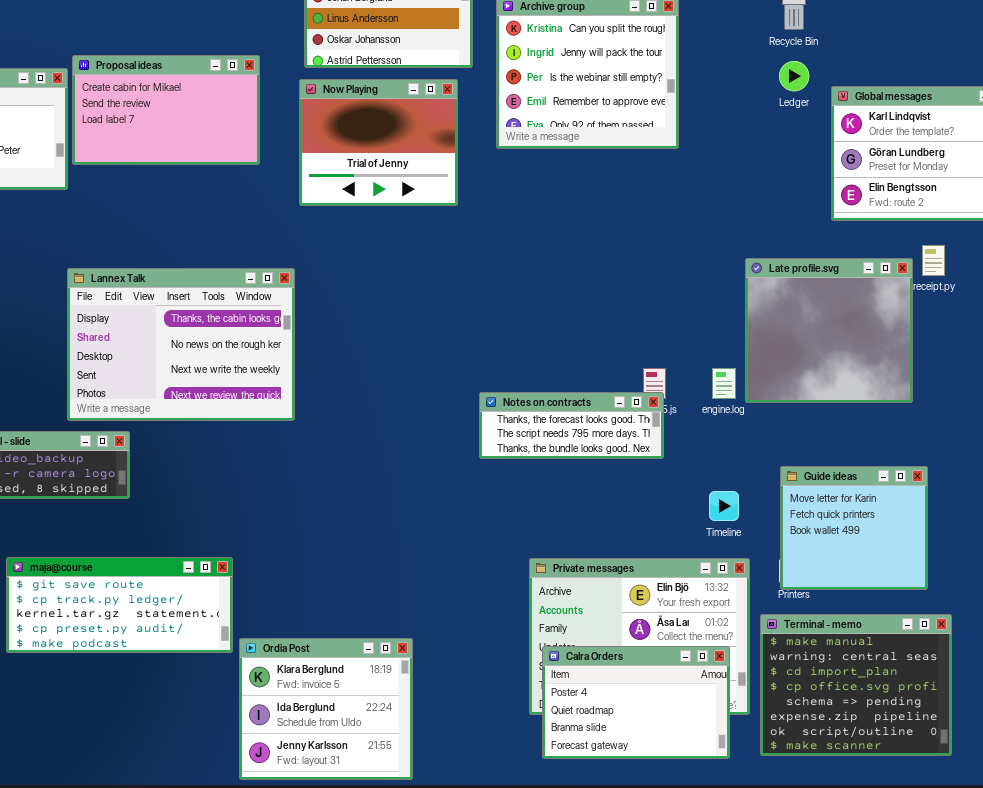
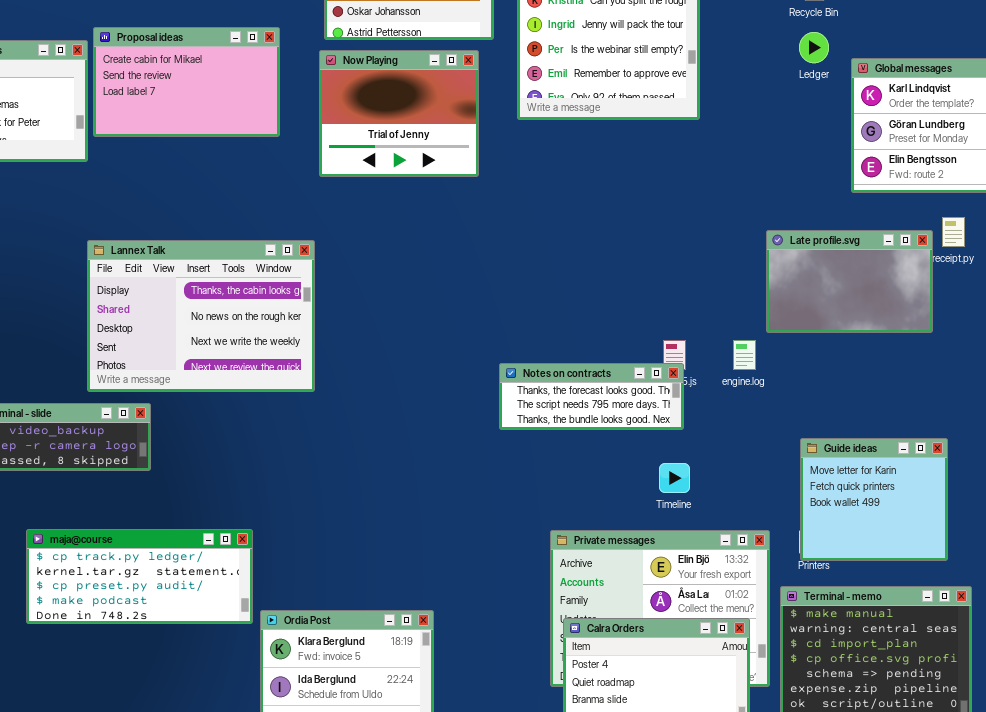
Late profile.svg: [745,258,913,403] -> [766,230,933,333], resized
Timeline: [709,491,739,521] -> [659,463,690,493], moved
maja@course: [6,557,233,653] -> [26,529,253,624], scrolled down 1 row

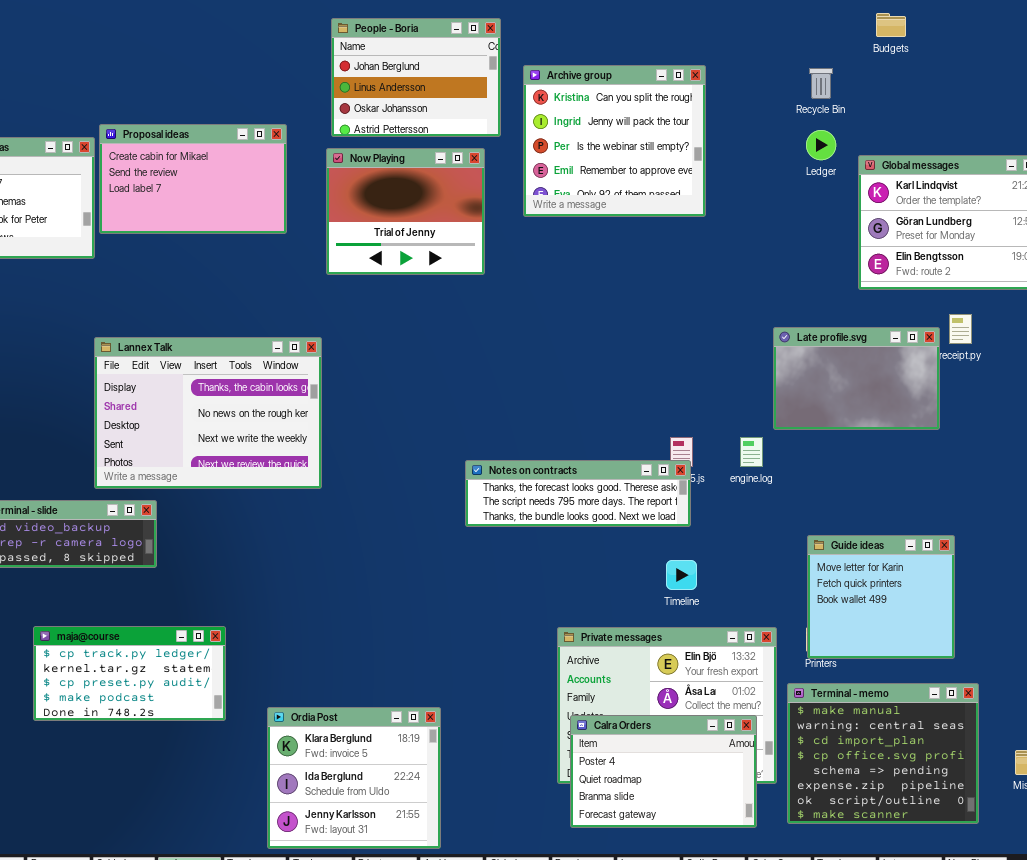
Notes on contracts: [499,363,684,430] -> [465,460,691,527], resized
maja@course: [26,529,253,624] -> [33,626,226,721], resized

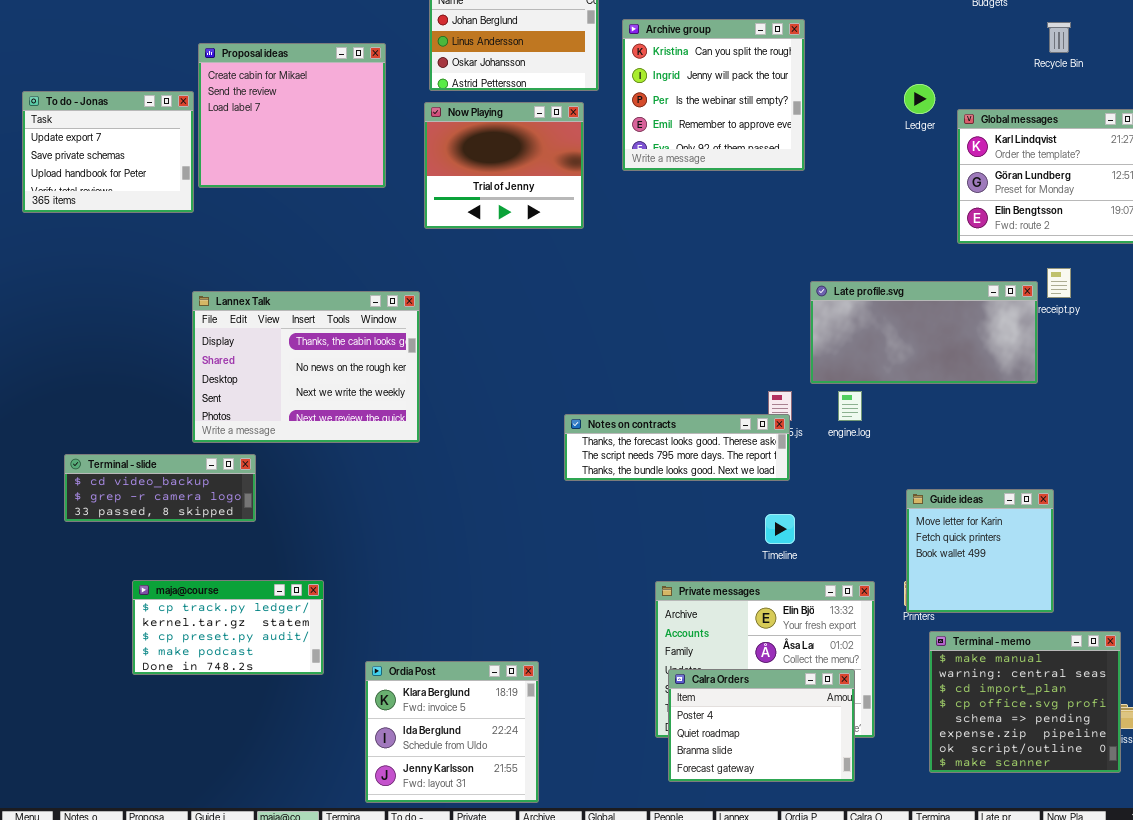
Recycle Bin: [809,68,833,99] -> [1047,22,1071,53], moved
Proposal ideas: [99,124,287,234] -> [198,43,386,188], resized
Late profile.svg: [773,327,940,430] -> [810,281,1038,384], resized
Terminal - memo: [787,683,979,824] -> [929,631,1121,773], moved

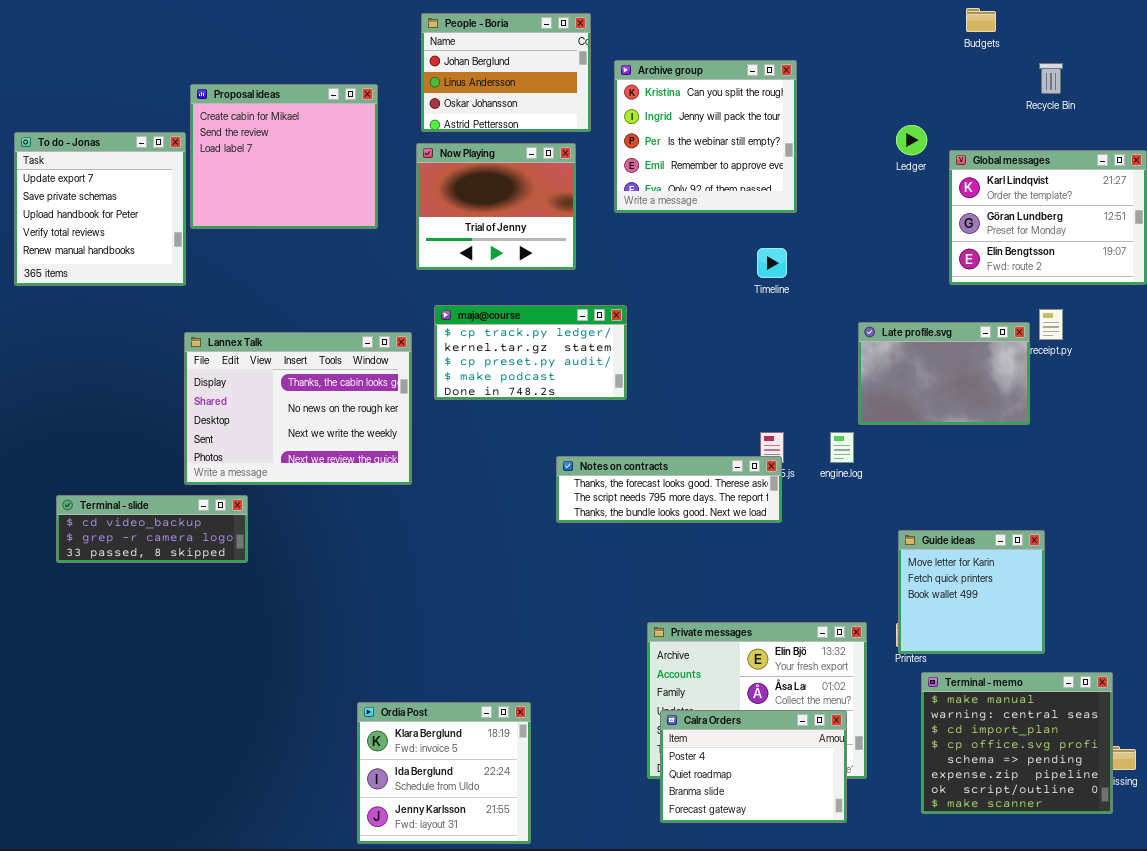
To do - Jonas: [22,91,194,213] -> [14,132,186,286], resized
Late profile.svg: [810,281,1038,384] -> [858,322,1030,425], resized
Timeline: [765,514,795,544] -> [757,248,787,278], moved
maja@course: [132,580,324,675] -> [434,305,627,400], moved

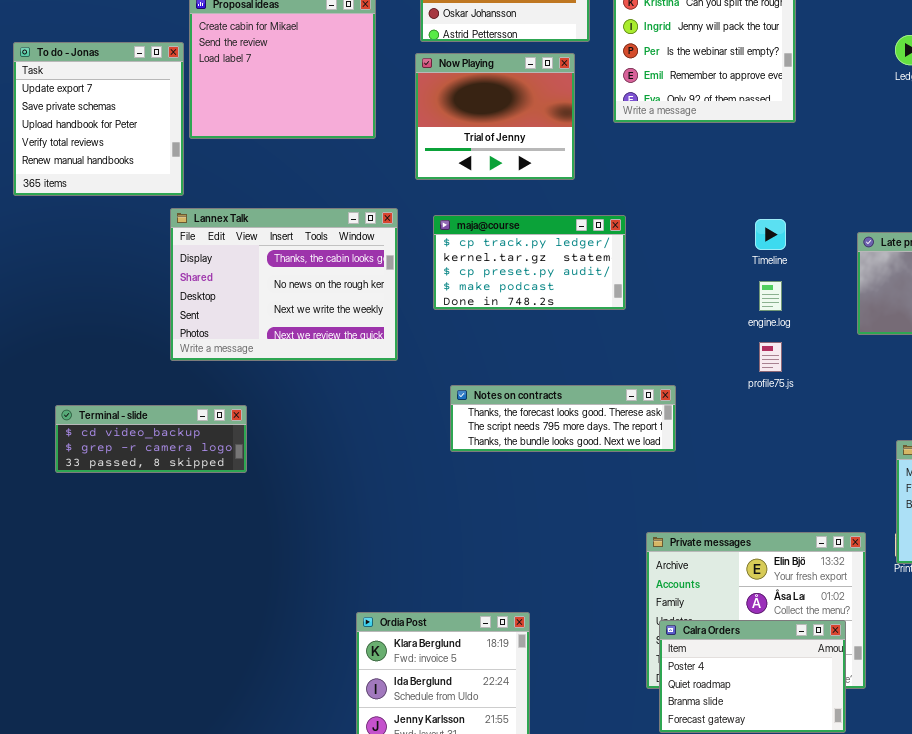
Timeline: [757,248,787,278] -> [755,219,786,250], moved
Lannex Talk: [184,332,412,485] -> [170,208,398,361], moved
engine.log: [830,432,854,463] -> [759,281,782,311], moved
Notes on contracts: [556,456,782,523] -> [450,385,676,452], moved

